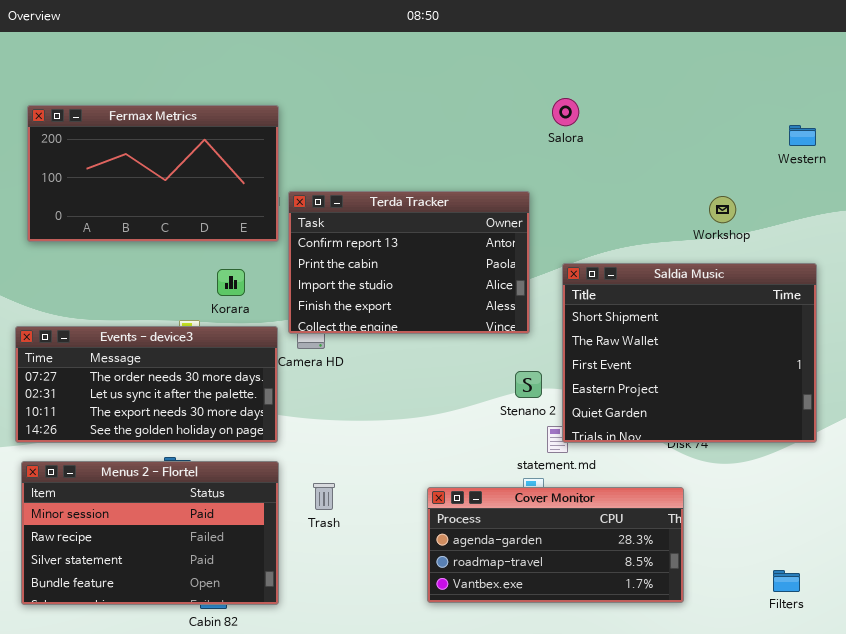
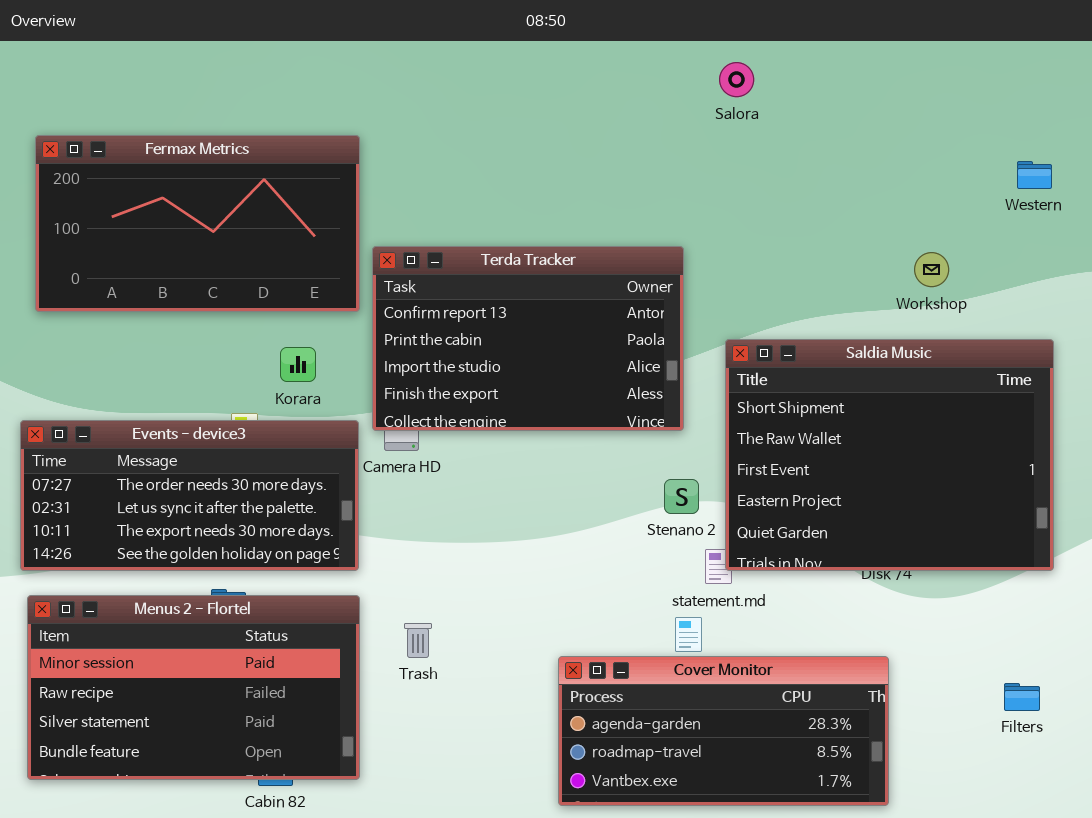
Salora: [552,98,579,126] -> [719,62,754,97], moved
Cover Monitor: [427,487,684,603] -> [558,656,889,806], moved
Filters: [773,570,800,592] -> [1004,683,1040,711], moved

